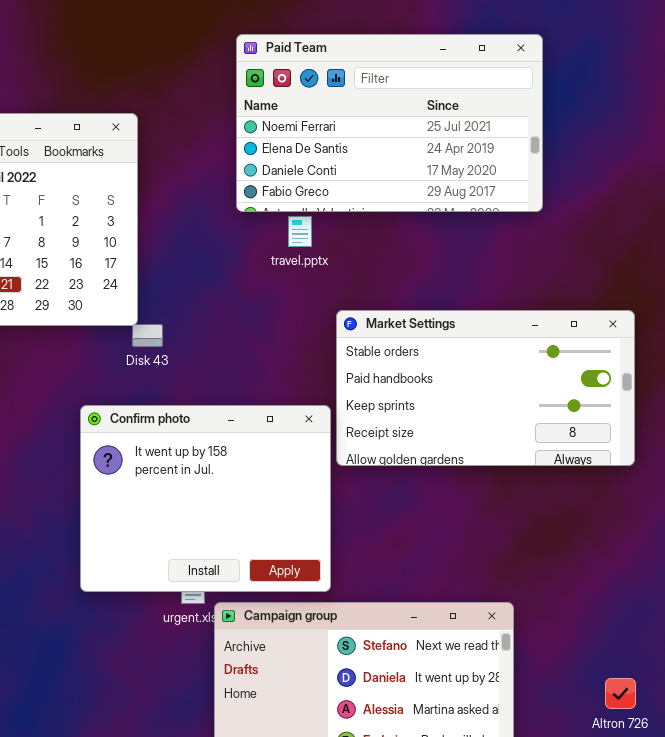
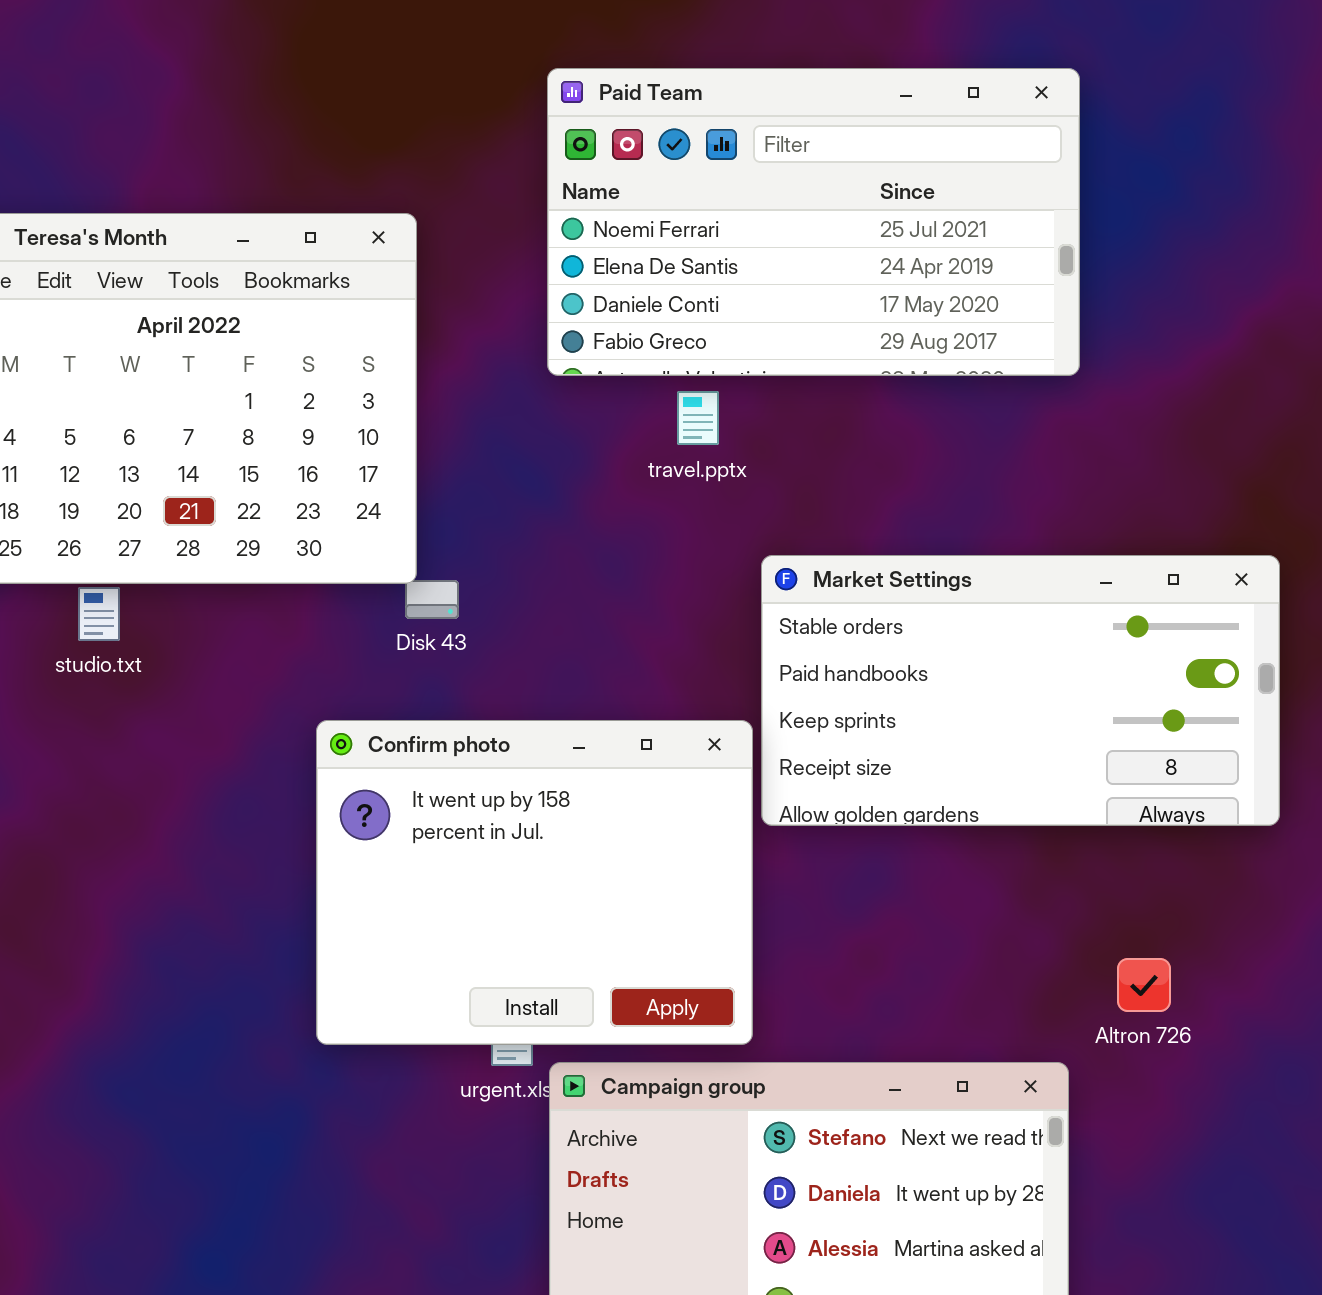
Paid Team: [236,34,543,212] -> [547,68,1080,376], moved
Altron 726: [605,678,636,709] -> [1117,958,1171,1012], moved

